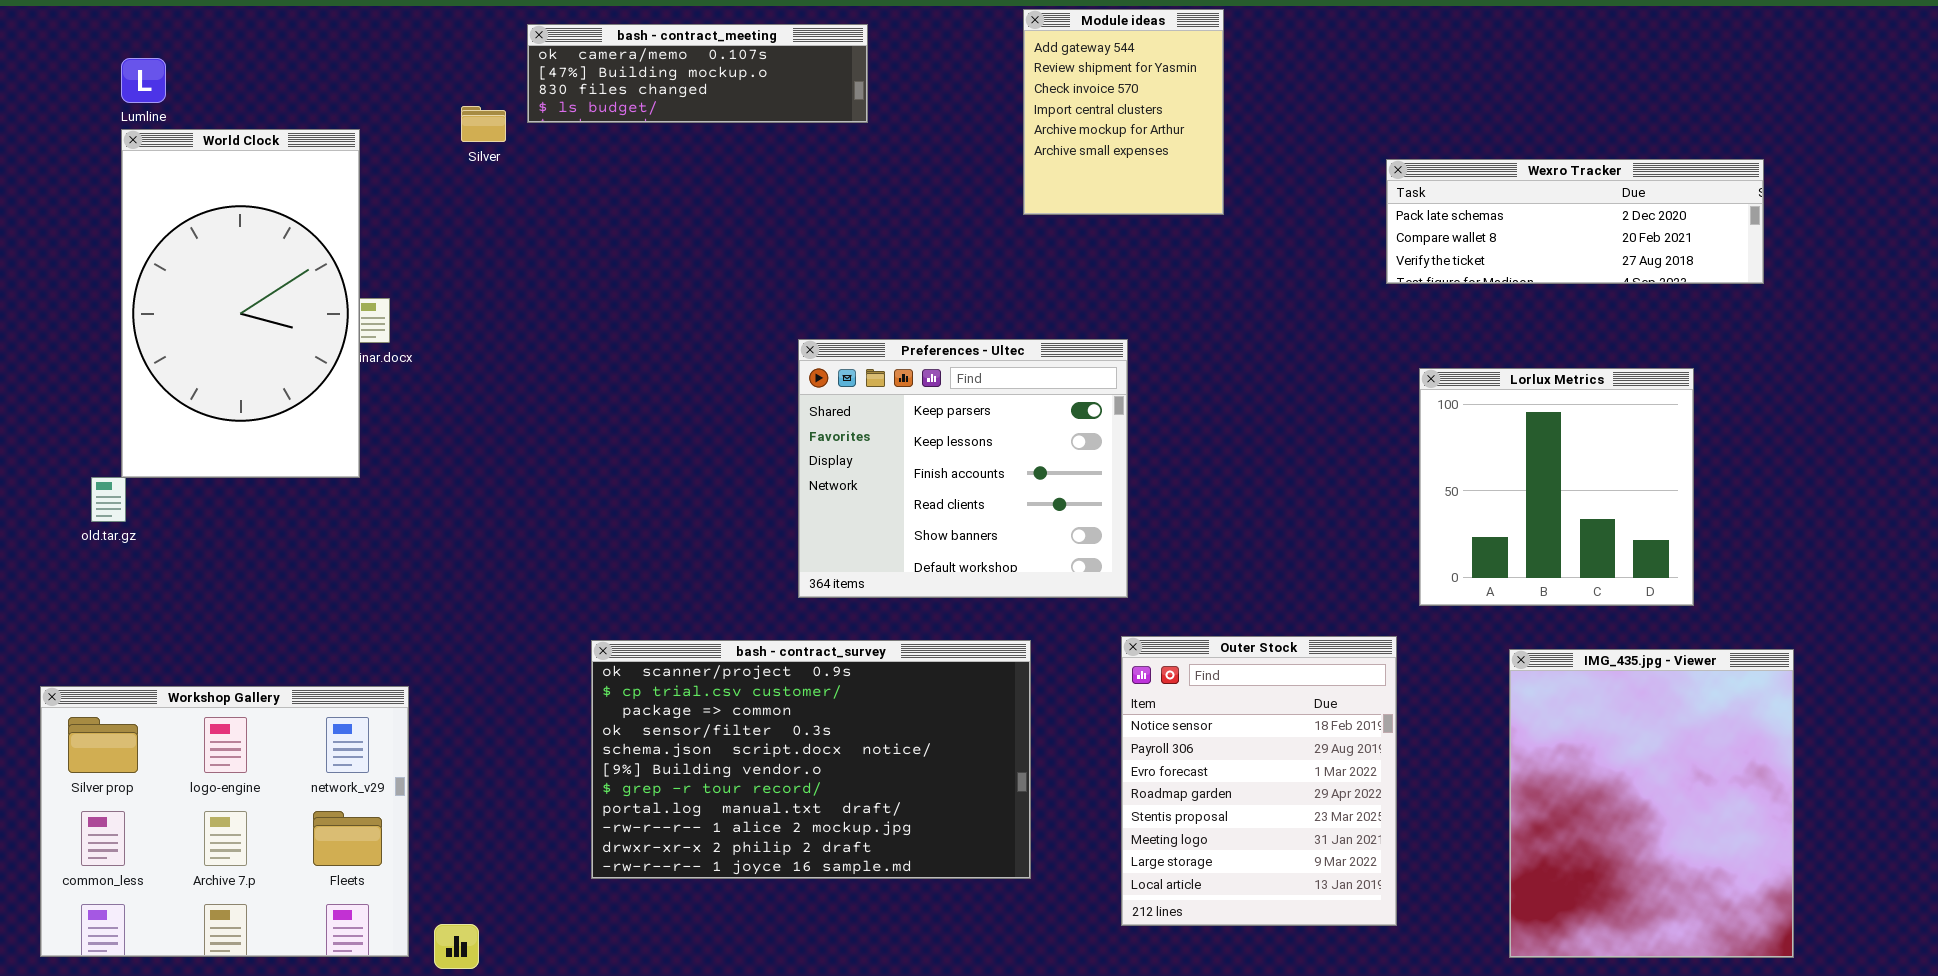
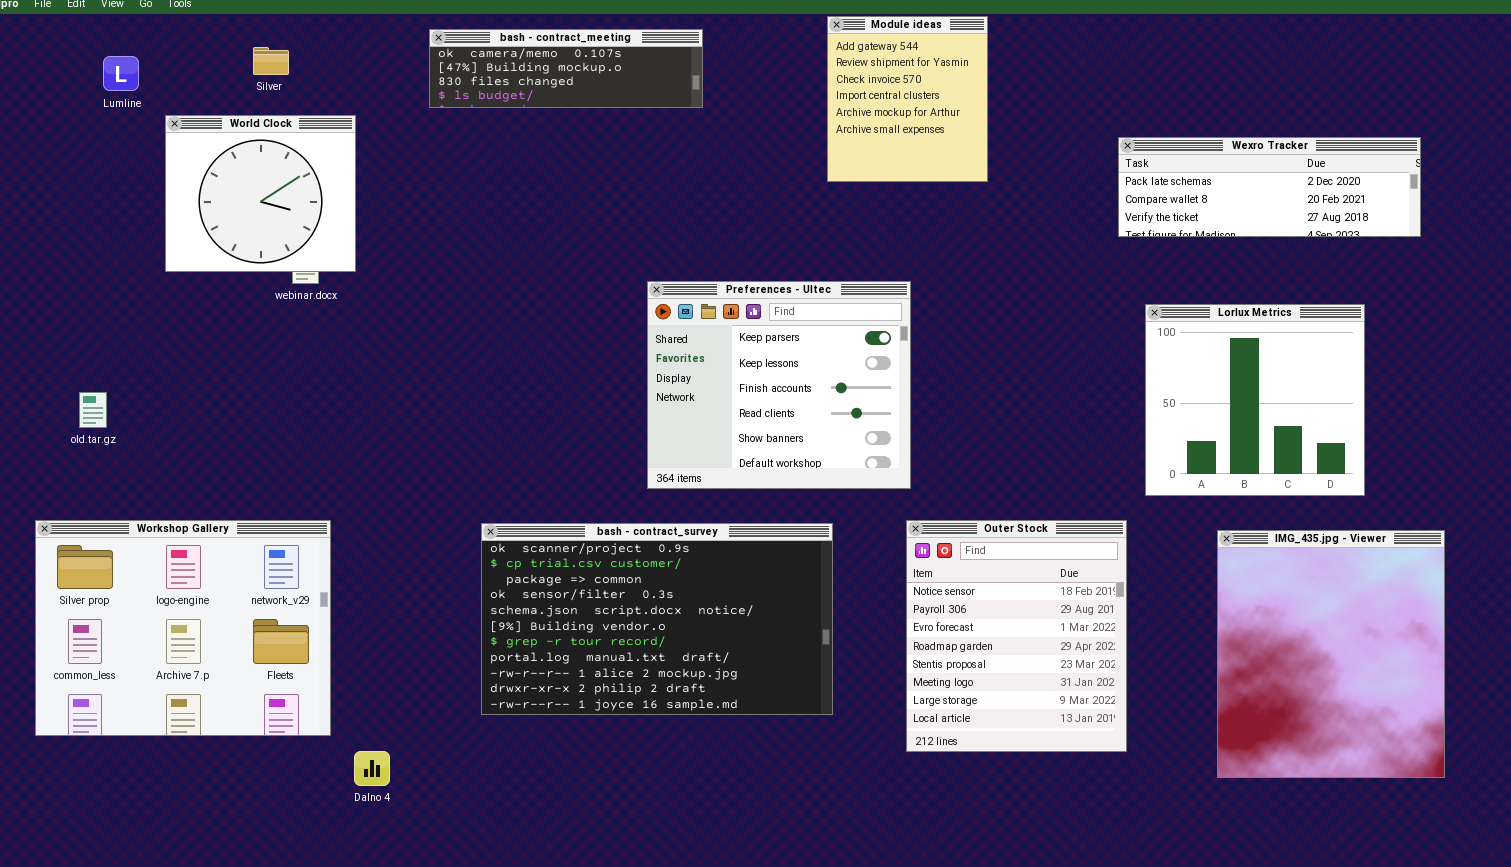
Silver: [461,106,506,142] -> [253,47,289,75], moved
World Clock: [121,129,360,478] -> [165,115,356,272], moved, resized
Workshop Gallery: [40,686,409,957] -> [35,520,331,736], moved

